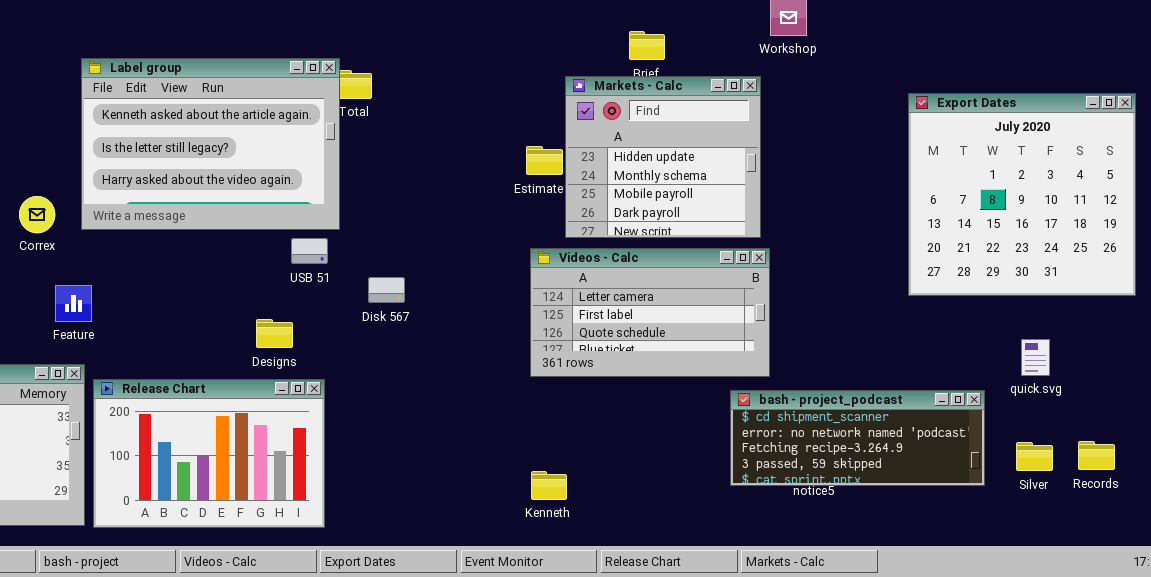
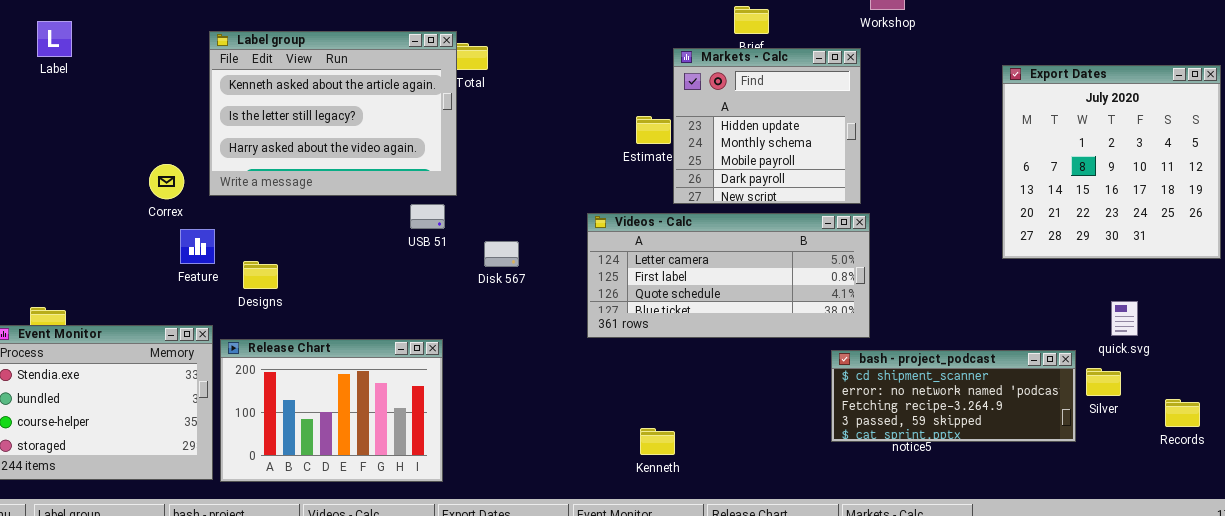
Videos - Calc: [530,248,770,377] -> [587,213,870,338], resized
Feature: [55,285,92,322] -> [180,229,215,264], moved
Designs: [256,319,293,348] -> [243,261,278,289], moved
Silver: [1016,442,1053,471] -> [1086,368,1121,396], moved

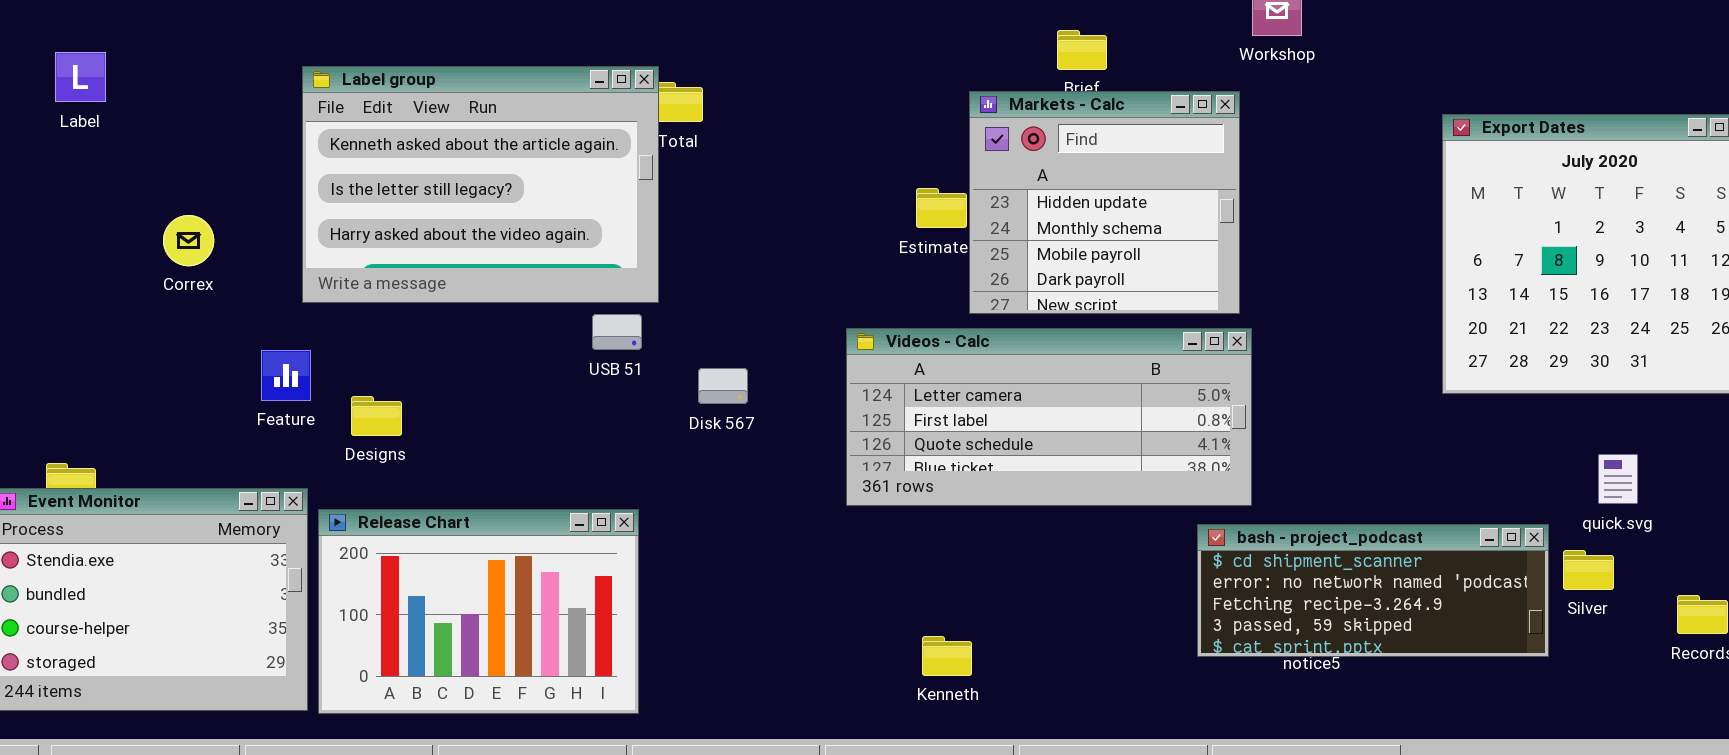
Correx: [149,164,184,199] -> [163,215,214,266], moved

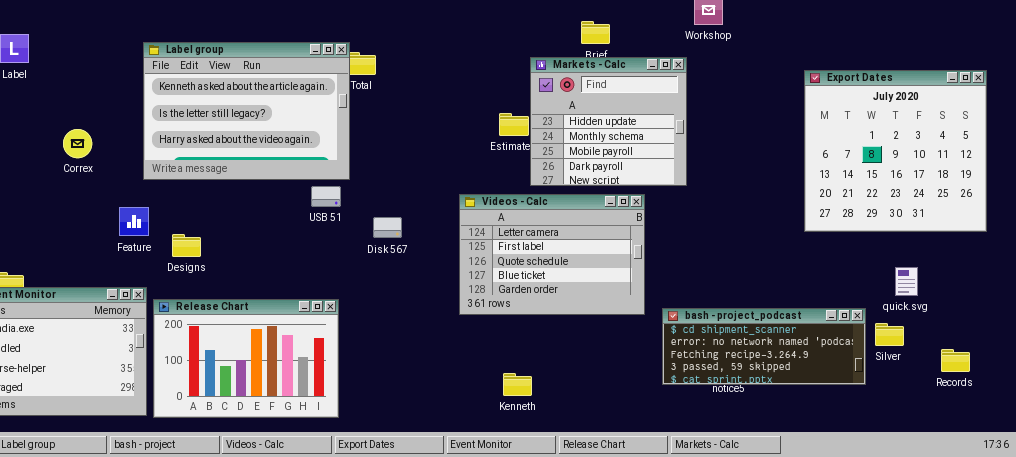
Videos - Calc: [846,328,1252,506] -> [459,194,645,315], resized

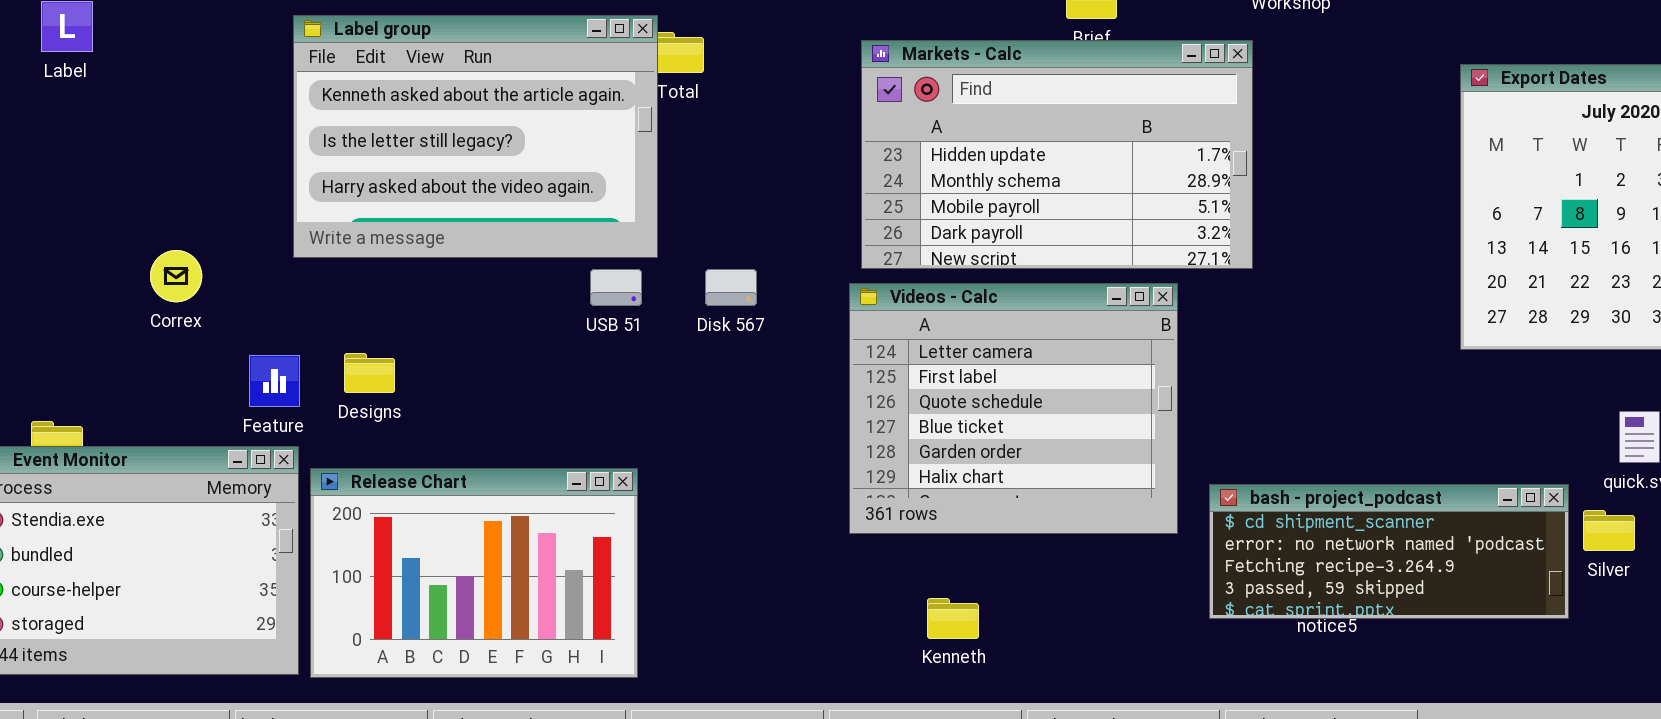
Markets - Calc: [530,57,687,186] -> [861,40,1253,269], resized
Correx: [63,129,92,158] -> [150,250,202,302], moved
Videos - Calc: [459,194,645,315] -> [849,283,1178,534], resized
Feature: [119,207,149,236] -> [249,355,300,407], moved
Disk 567: [373,217,402,238] -> [705,269,757,306], moved

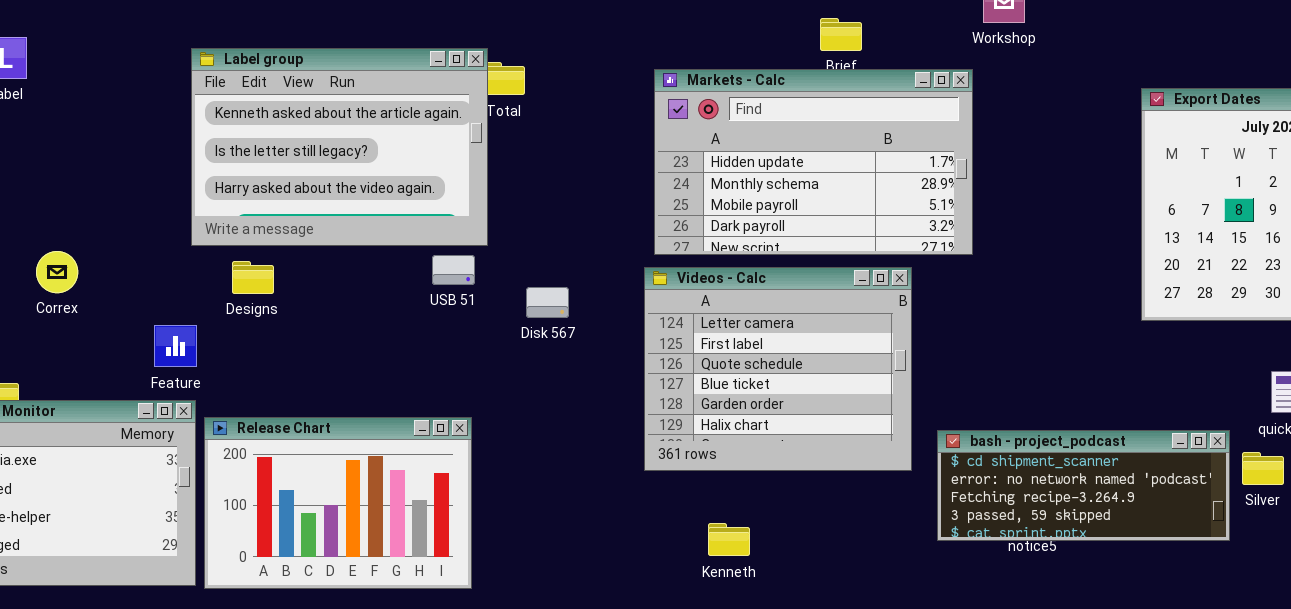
Correx: [150,250,202,302] -> [36,251,78,293], moved
Disk 567: [705,269,757,306] -> [526,287,569,318], moved
Designs: [344,353,395,393] -> [232,261,274,294], moved

